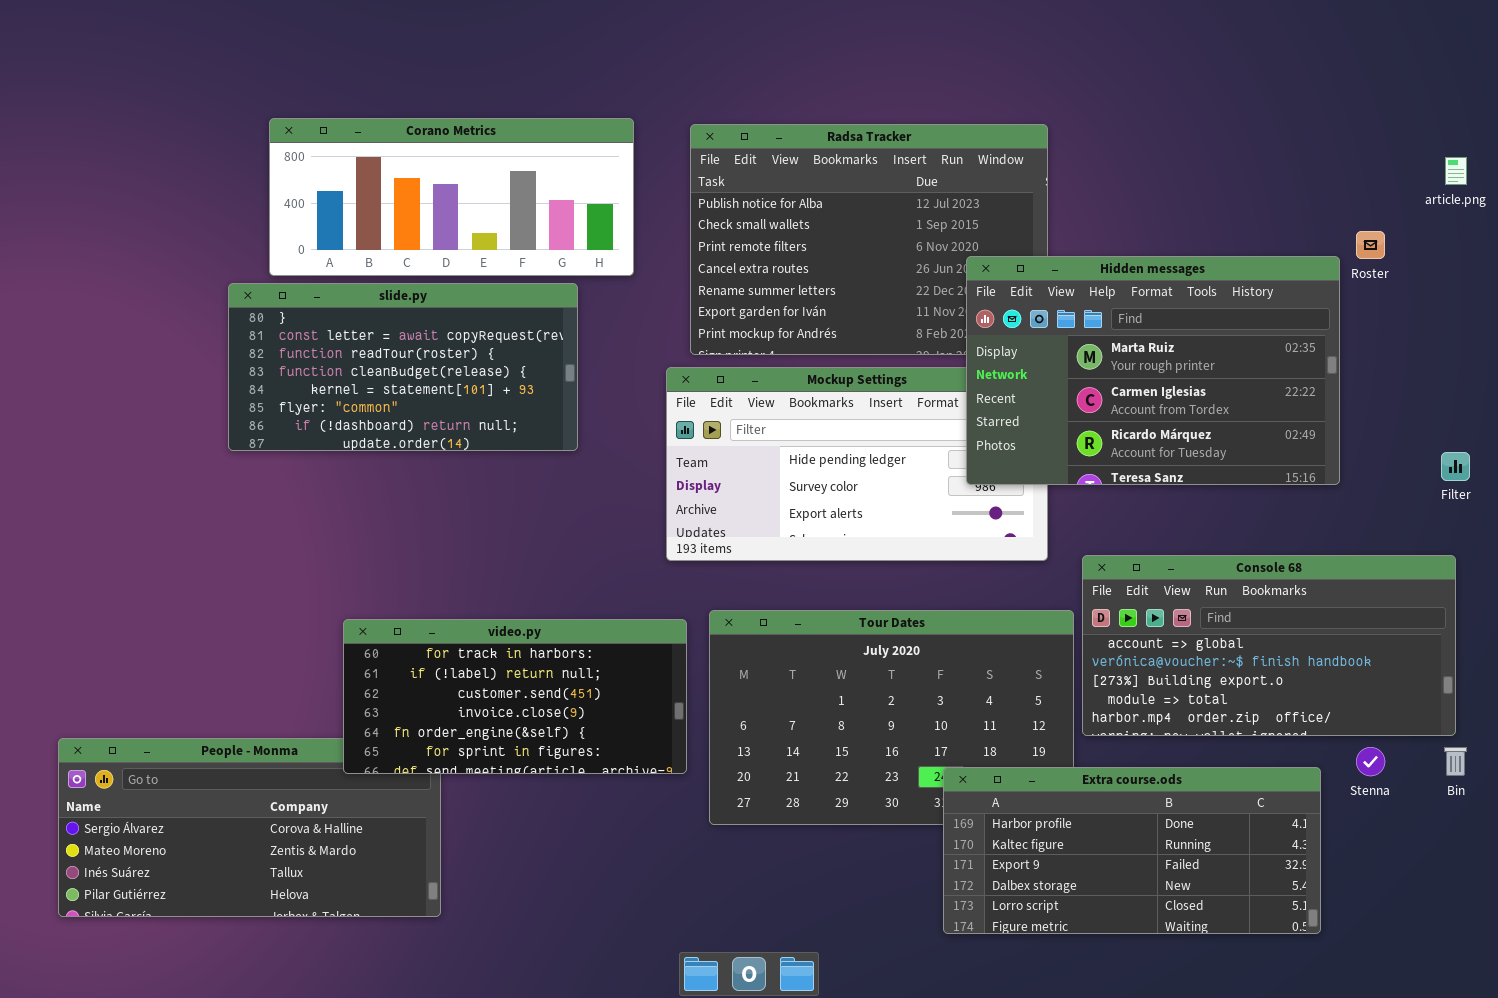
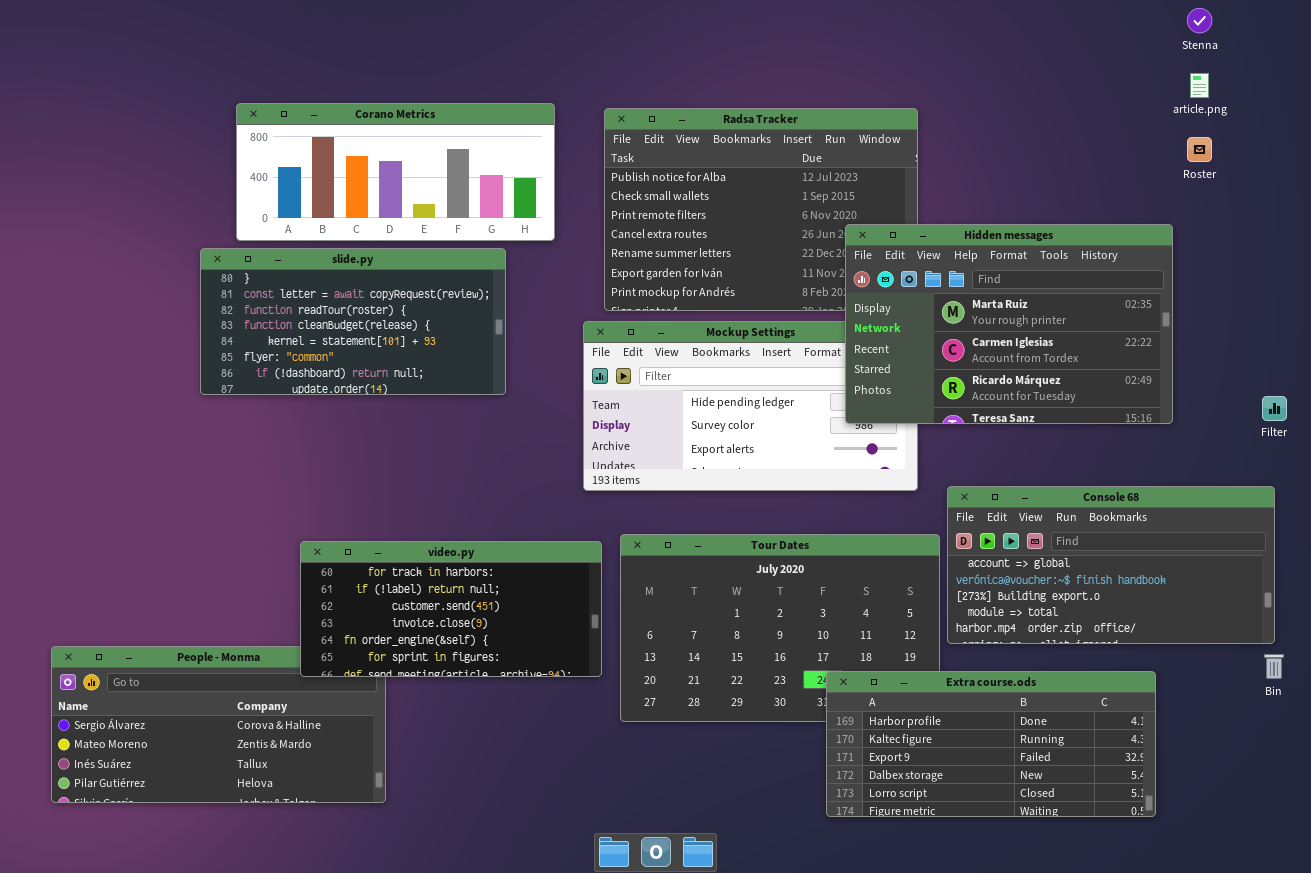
article.png: [1445,157,1467,185] -> [1190,73,1209,98], moved
Roster: [1356,231,1385,259] -> [1187,137,1212,162], moved
Stenna: [1356,747,1385,776] -> [1187,8,1212,33], moved

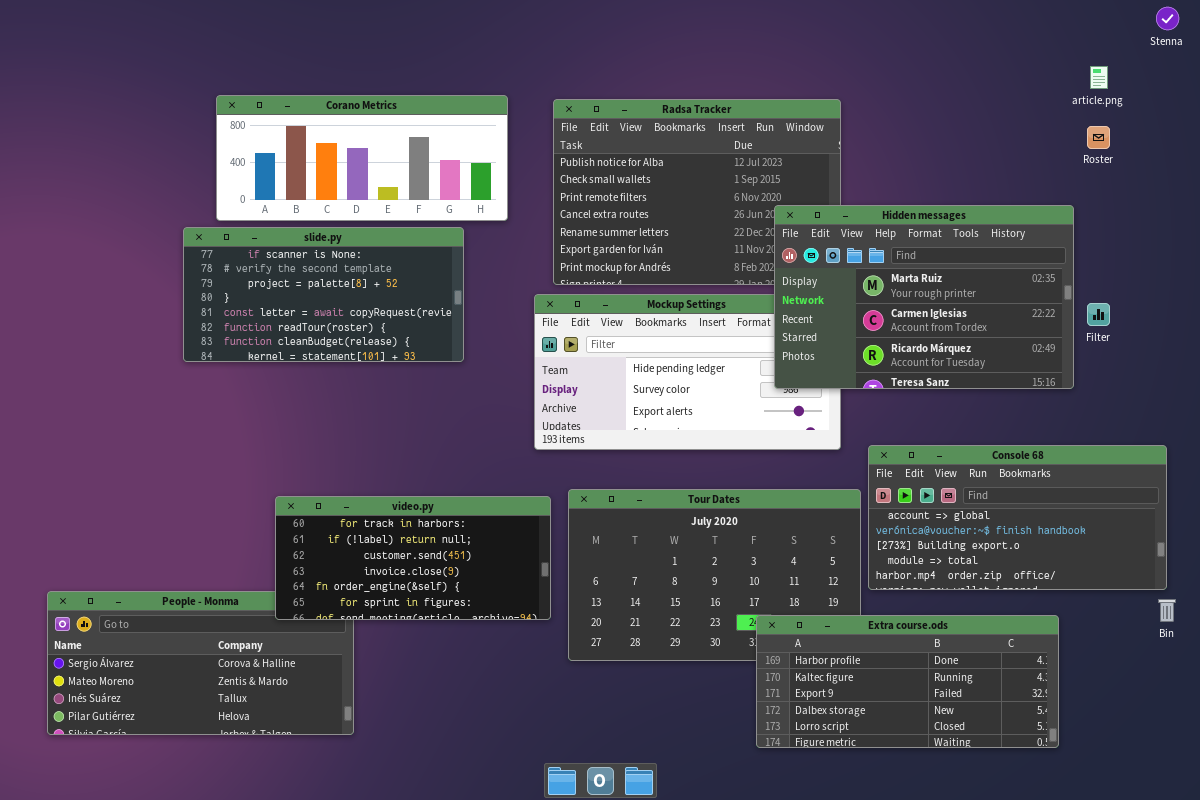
Stenna: [1187,8,1212,33] -> [1156,7,1179,30], moved
slide.py: [200,248,506,395] -> [183,227,464,362], scrolled up 3 rows
Filter: [1262,396,1287,421] -> [1087,303,1110,326], moved

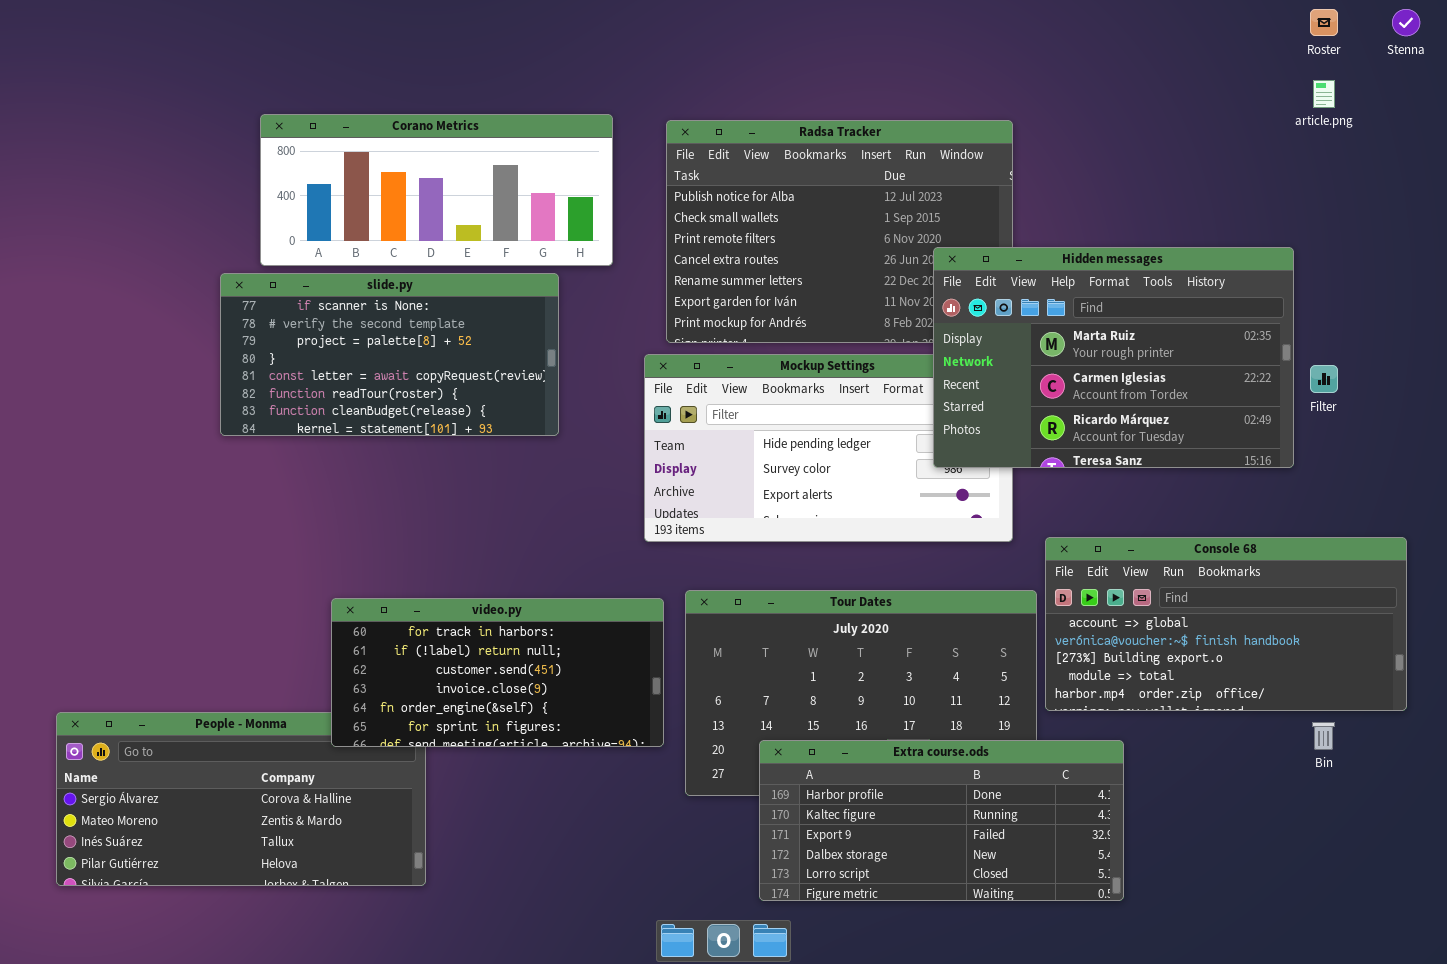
Roster: [1087,126,1110,149] -> [1310,9,1338,36], moved
Bin: [1158,599,1176,622] -> [1312,722,1335,750], moved
Extra course.ods: [756,615,1059,748] -> [759,740,1124,901], moved

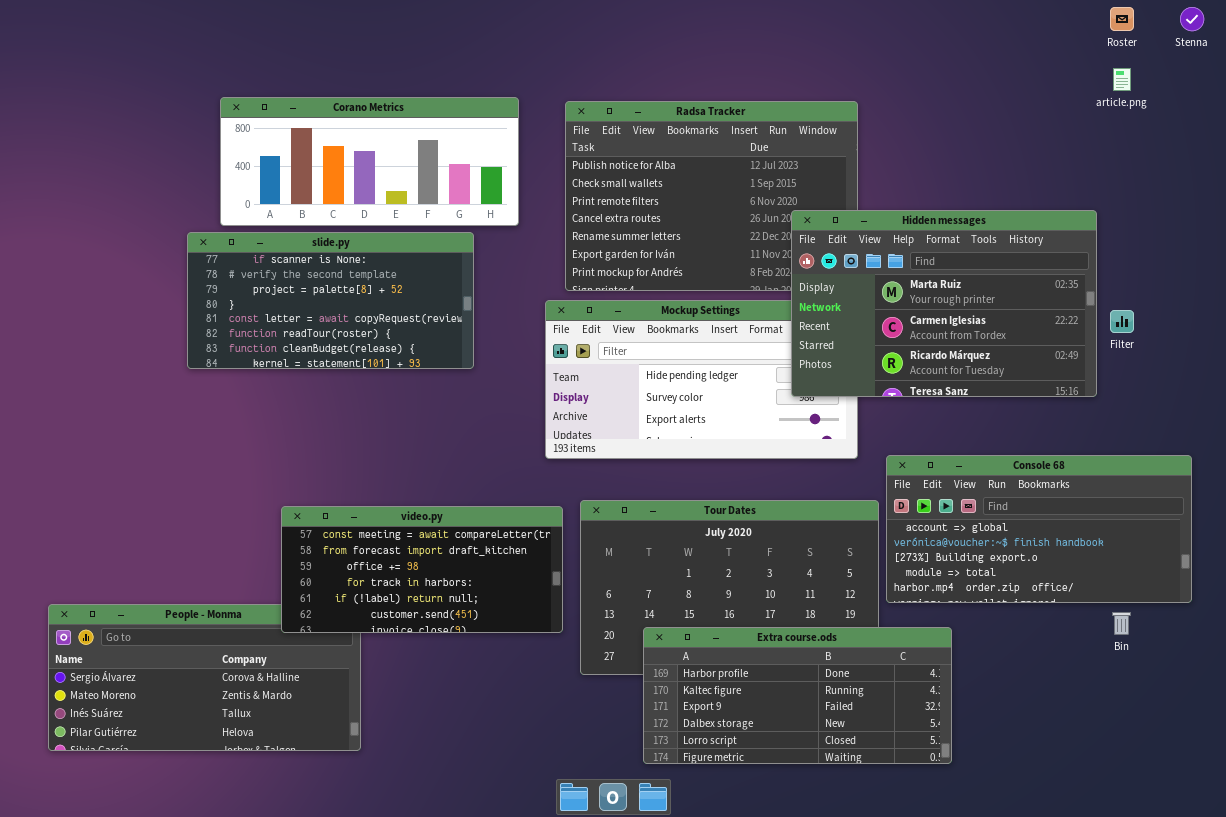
video.py: [331,598,664,747] -> [281,506,563,633], scrolled up 3 rows

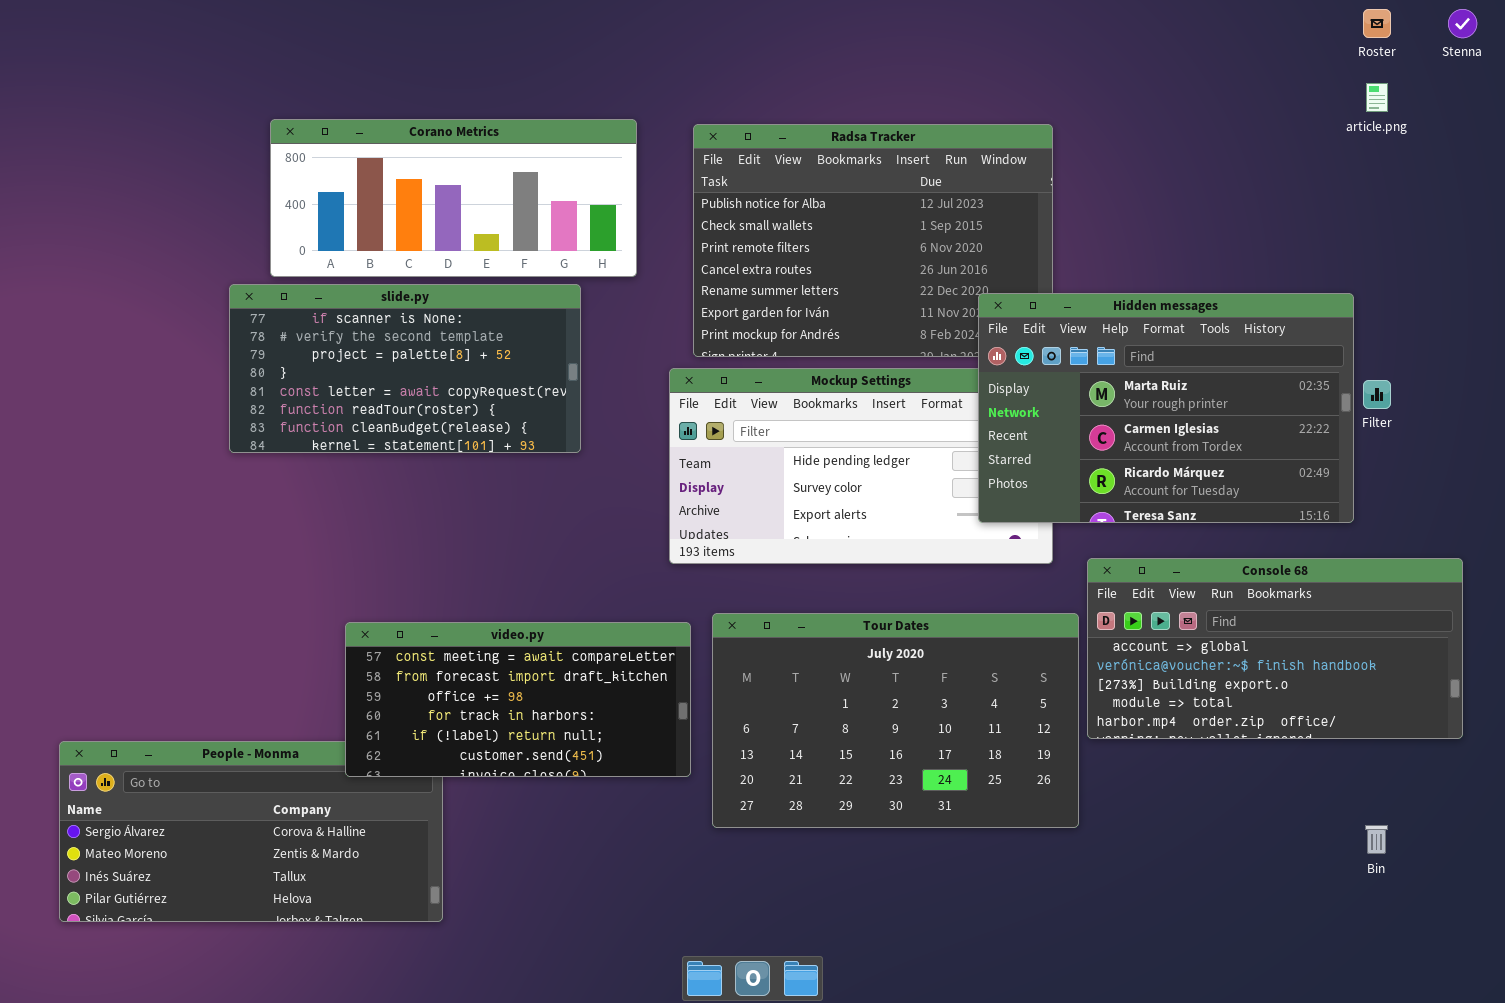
Hidden messages: [791,210,1097,397] -> [978,293,1354,523], moved
Bin: [1112,612,1131,635] -> [1365,825,1388,854], moved
Extra course.ods: [643,627,952,764] -> none, closed

